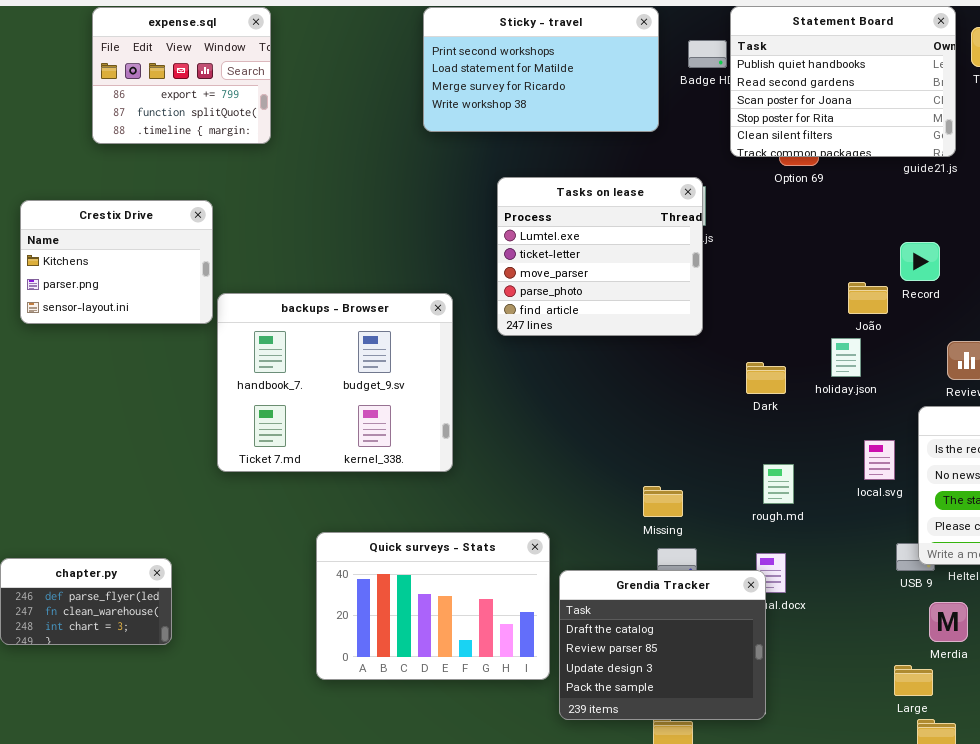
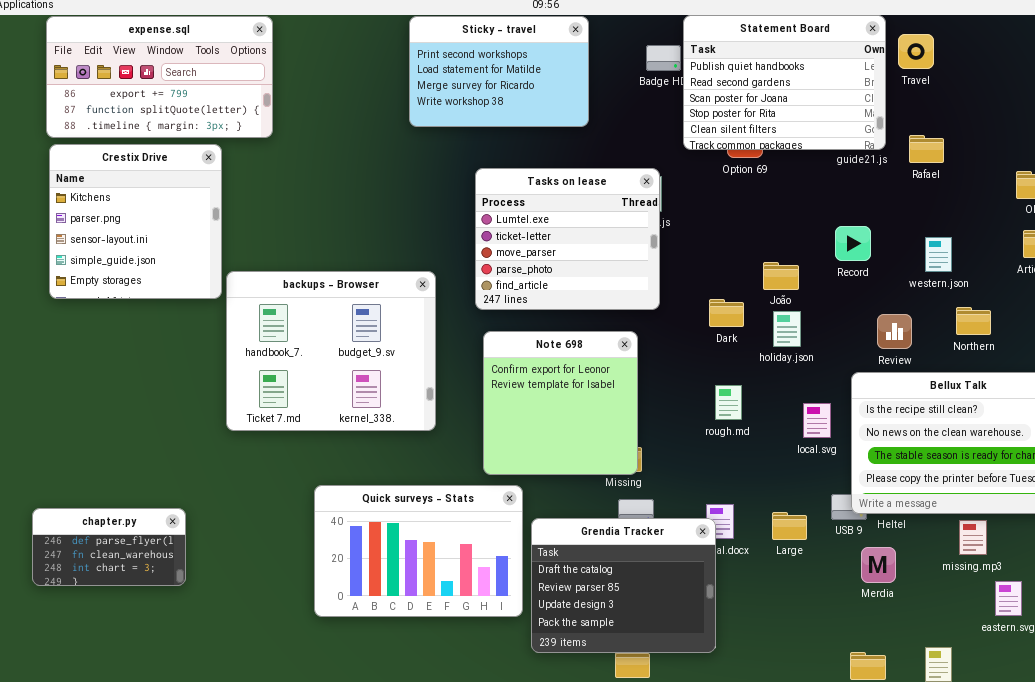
expense.sql: [92,7,271,144] -> [46,16,273,138], resized
Sticky - travel: [423,7,659,132] -> [409,16,589,127], resized
Crestix Drive: [20,200,213,324] -> [49,144,222,299], resized
João: [848,282,888,314] -> [763,262,799,290], moved
Note 698: none -> [483,331,638,475], opened
Dark: [746,362,786,394] -> [709,299,744,327], moved
rough.md: [763,464,794,504] -> [715,385,742,420], moved
Large: [894,665,933,696] -> [772,512,807,540], moved

